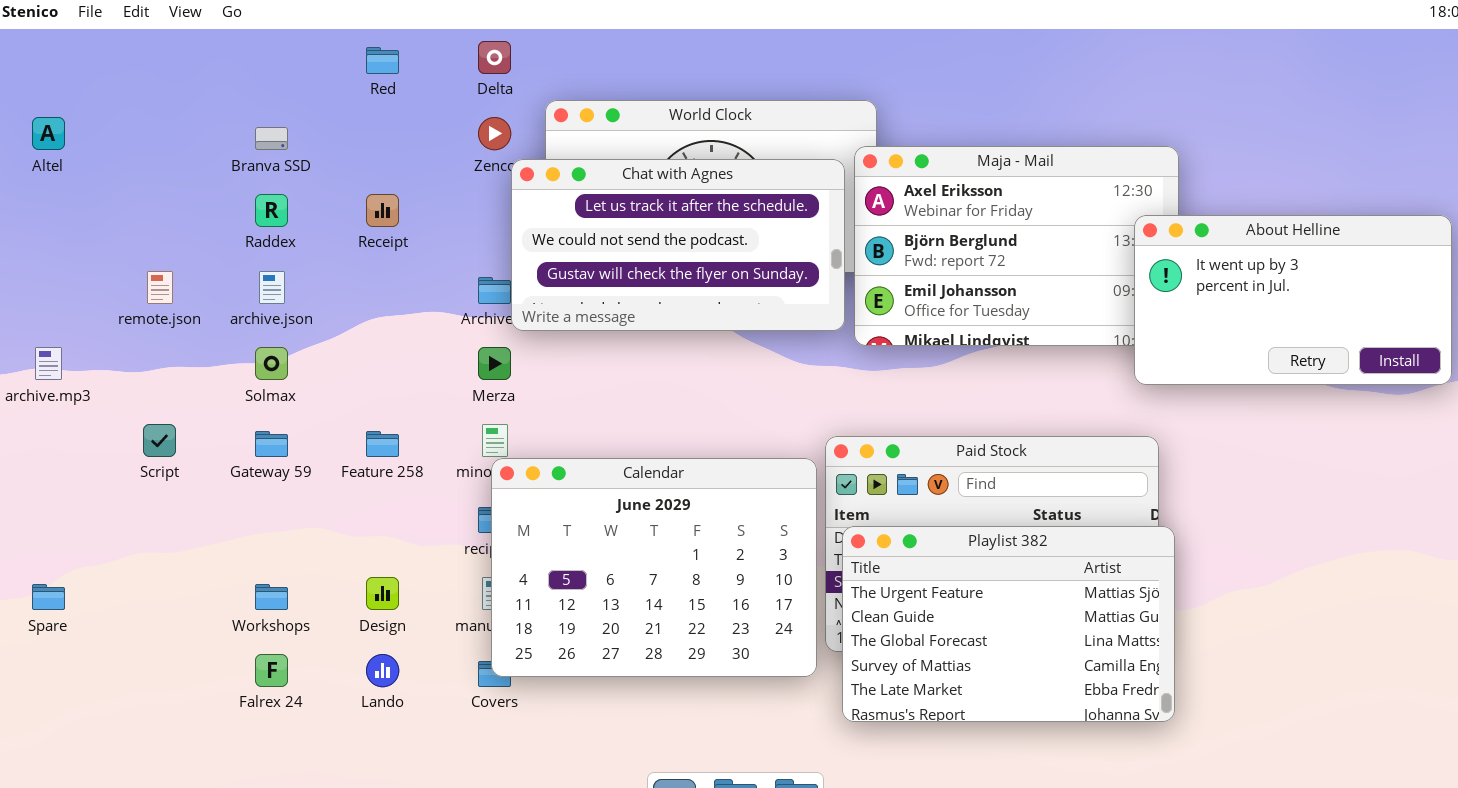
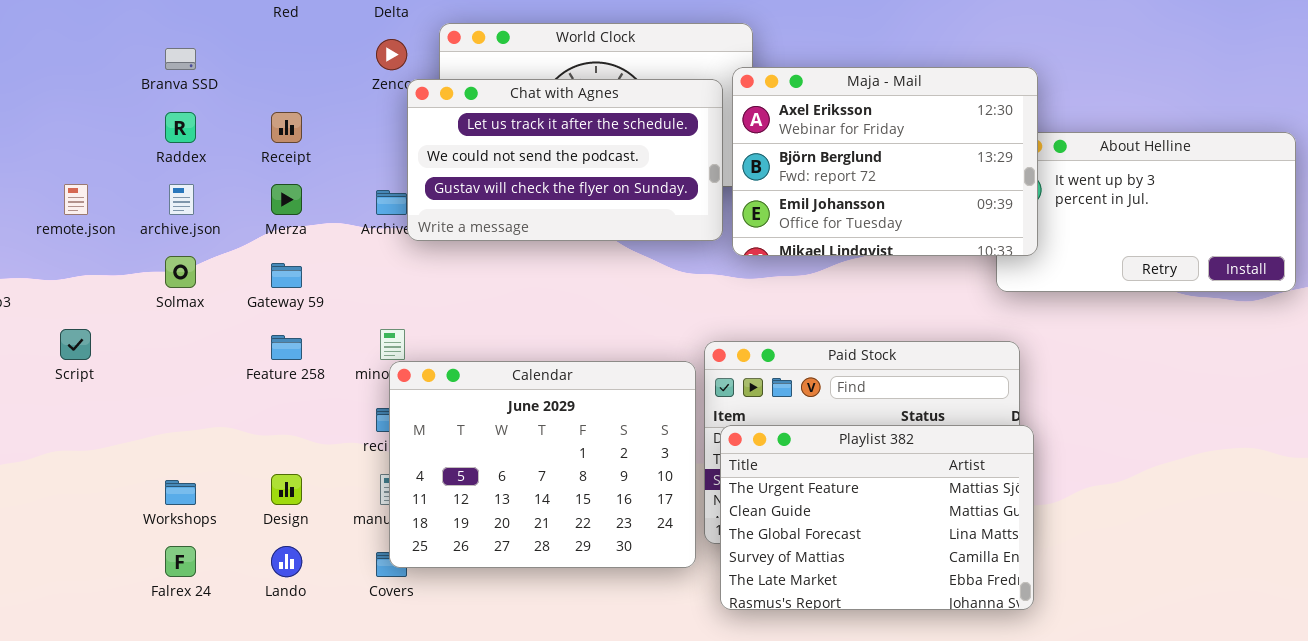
Maja - Mail: [854,146,1179,346] -> [732,67,1038,256], raised
Merza: [478,347,511,380] -> [271,184,302,215], moved
Gateway 59: [255,431,288,457] -> [271,263,302,288], moved

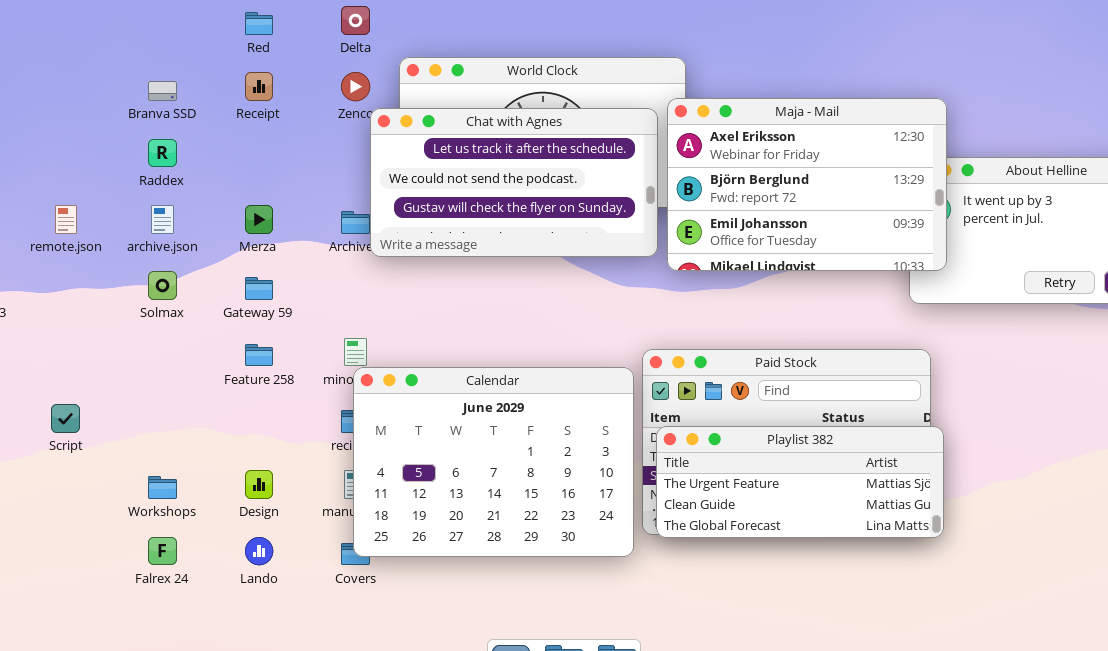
Receipt: [271,112,302,143] -> [245,72,273,101], moved
Script: [60,329,91,360] -> [51,404,80,433], moved
Playlist 382: [720,425,1034,610] -> [656,426,944,538], resized

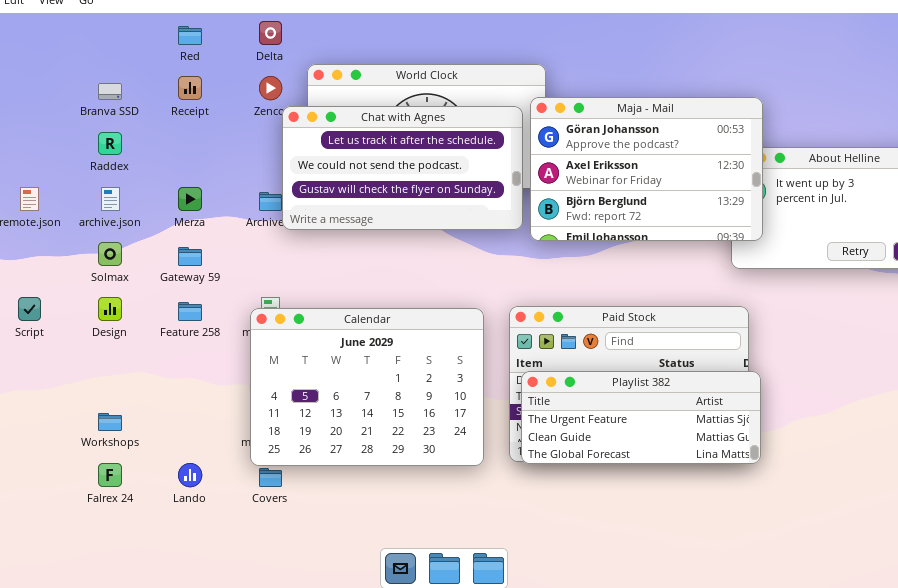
Maja - Mail: [667,98,947,271] -> [530,97,763,241], scrolled up 1 row
Calendar: [353,367,634,557] -> [250,308,484,466], moved
Script: [51,404,80,433] -> [18,297,41,321], moved
Design: [245,470,273,499] -> [98,297,122,321], moved

